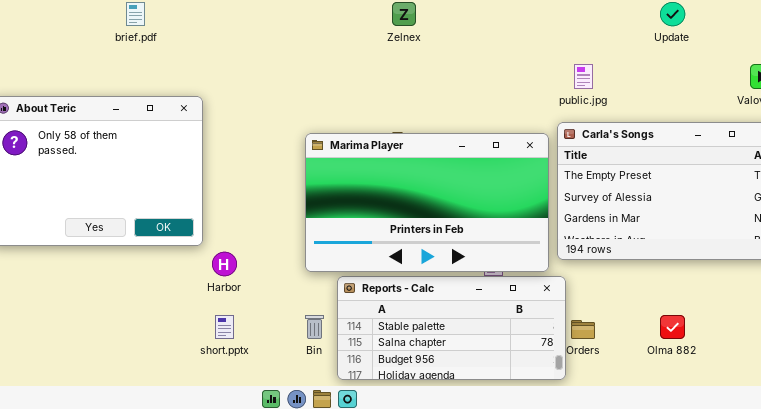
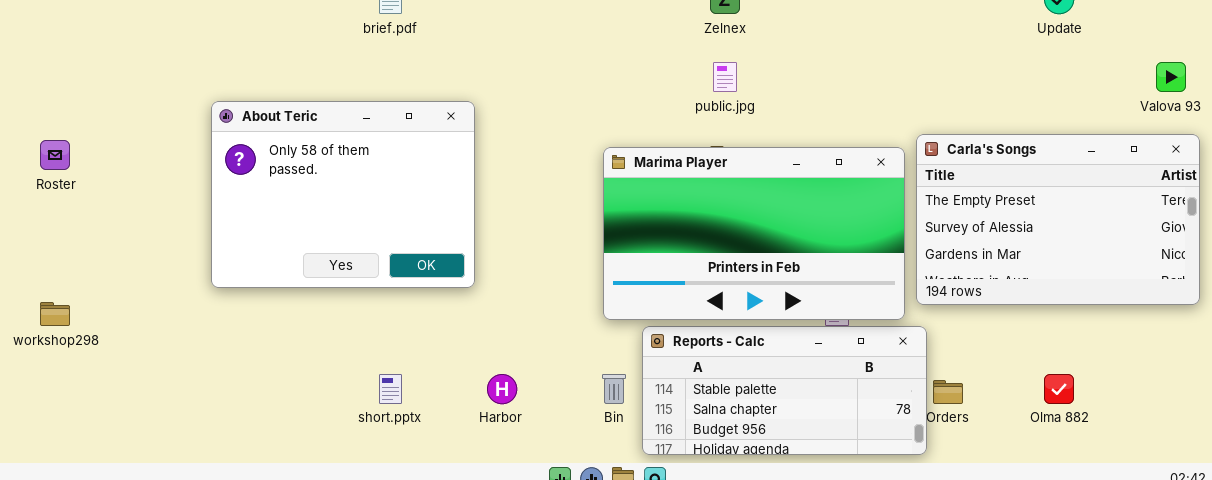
public.jpg: [574,64,593,89] -> [713,62,737,92], moved
Harbor: [212,252,237,276] -> [487,374,517,404], moved
short.pptx: [215,315,234,339] -> [379,374,402,404], moved

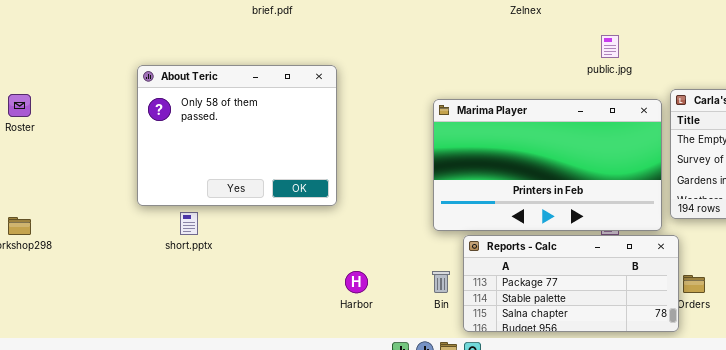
public.jpg: [713,62,737,92] -> [601,35,619,58], moved
Reports - Calc: [642,326,927,455] -> [463,235,679,332], scrolled up 1 row
short.pptx: [379,374,402,404] -> [180,212,198,235], moved

